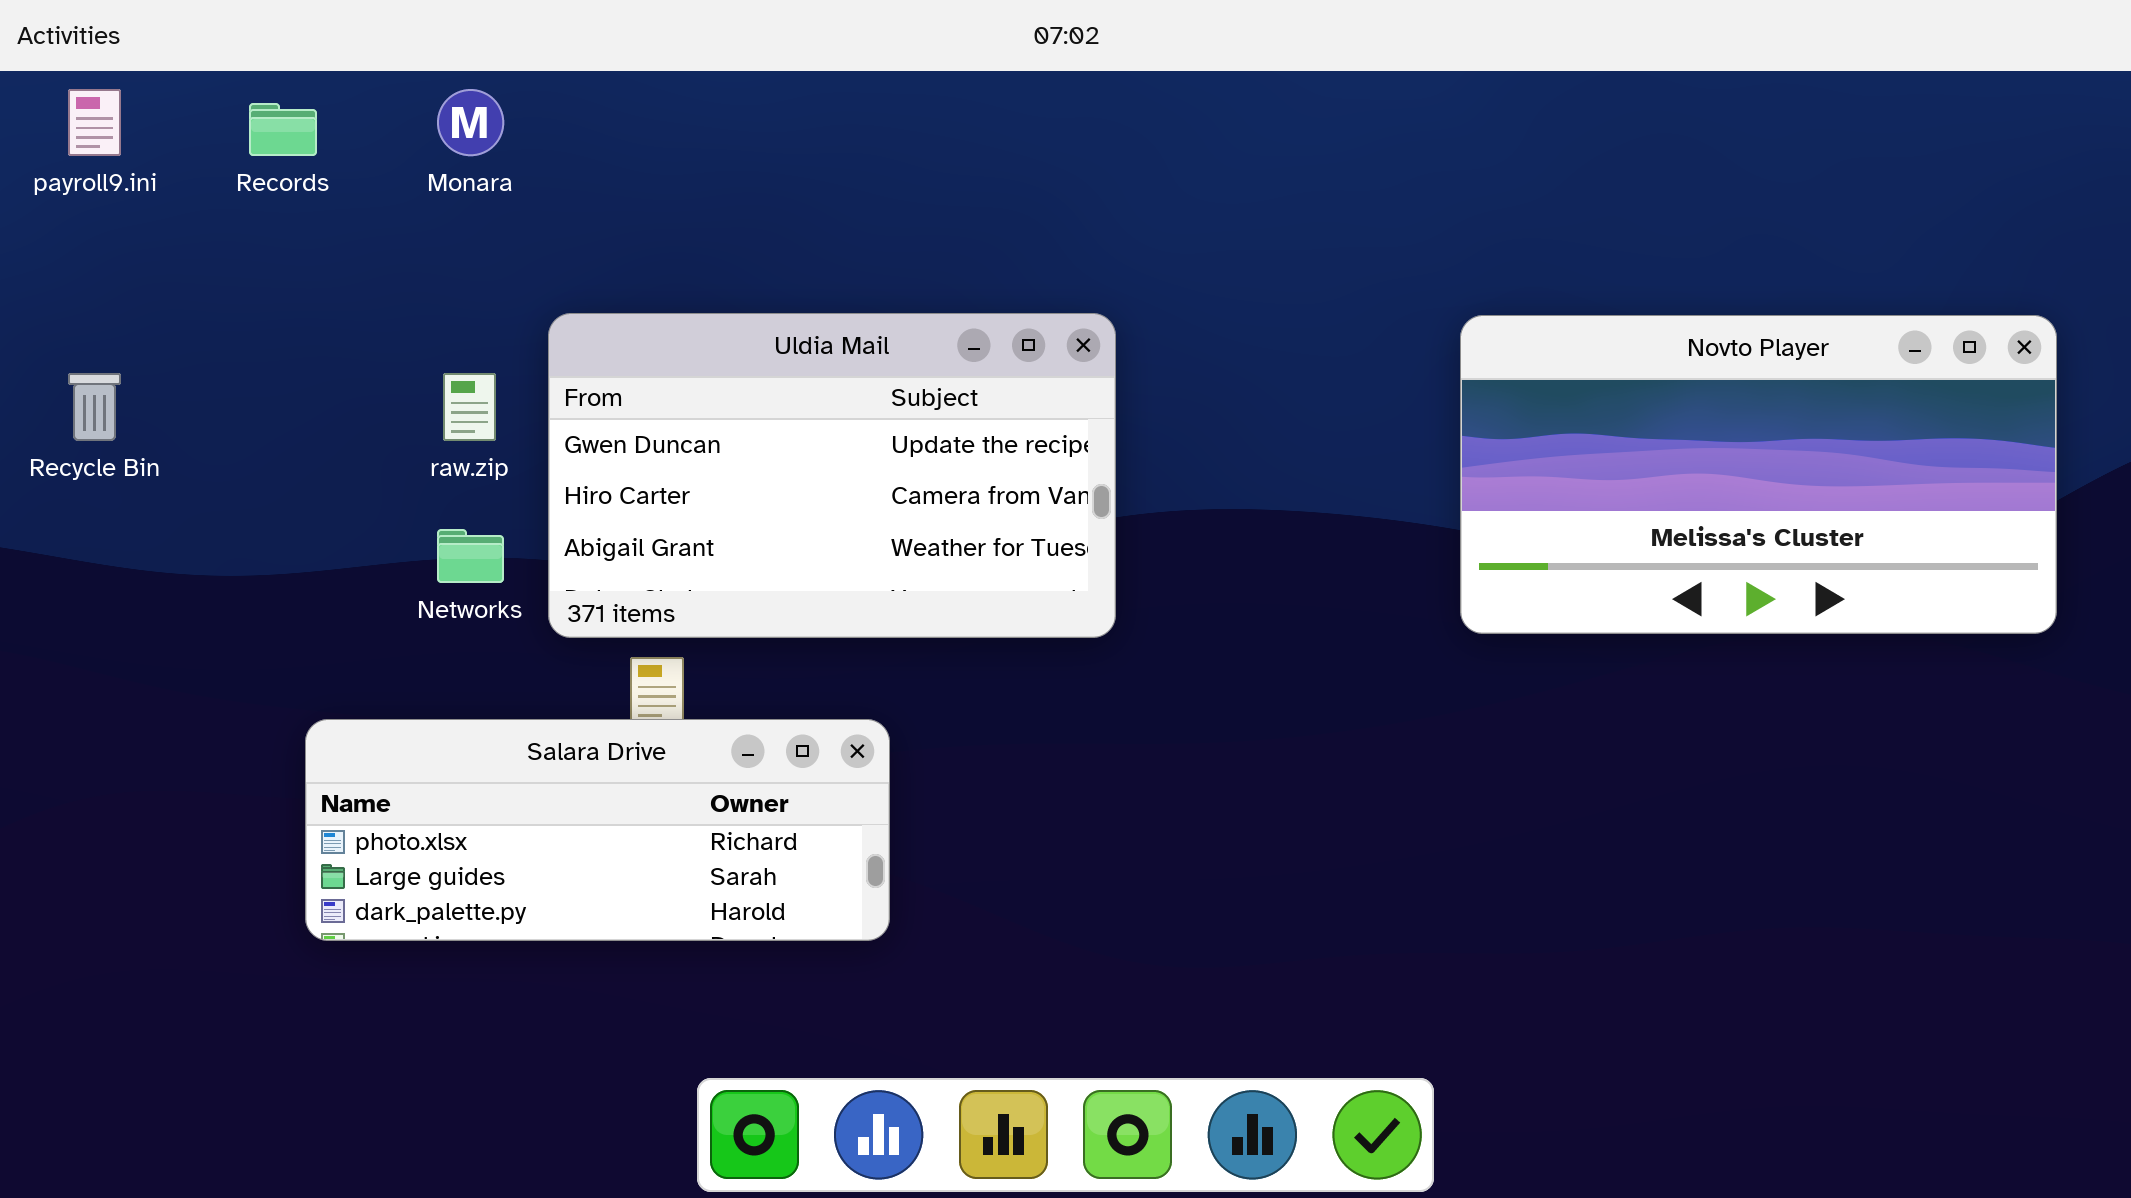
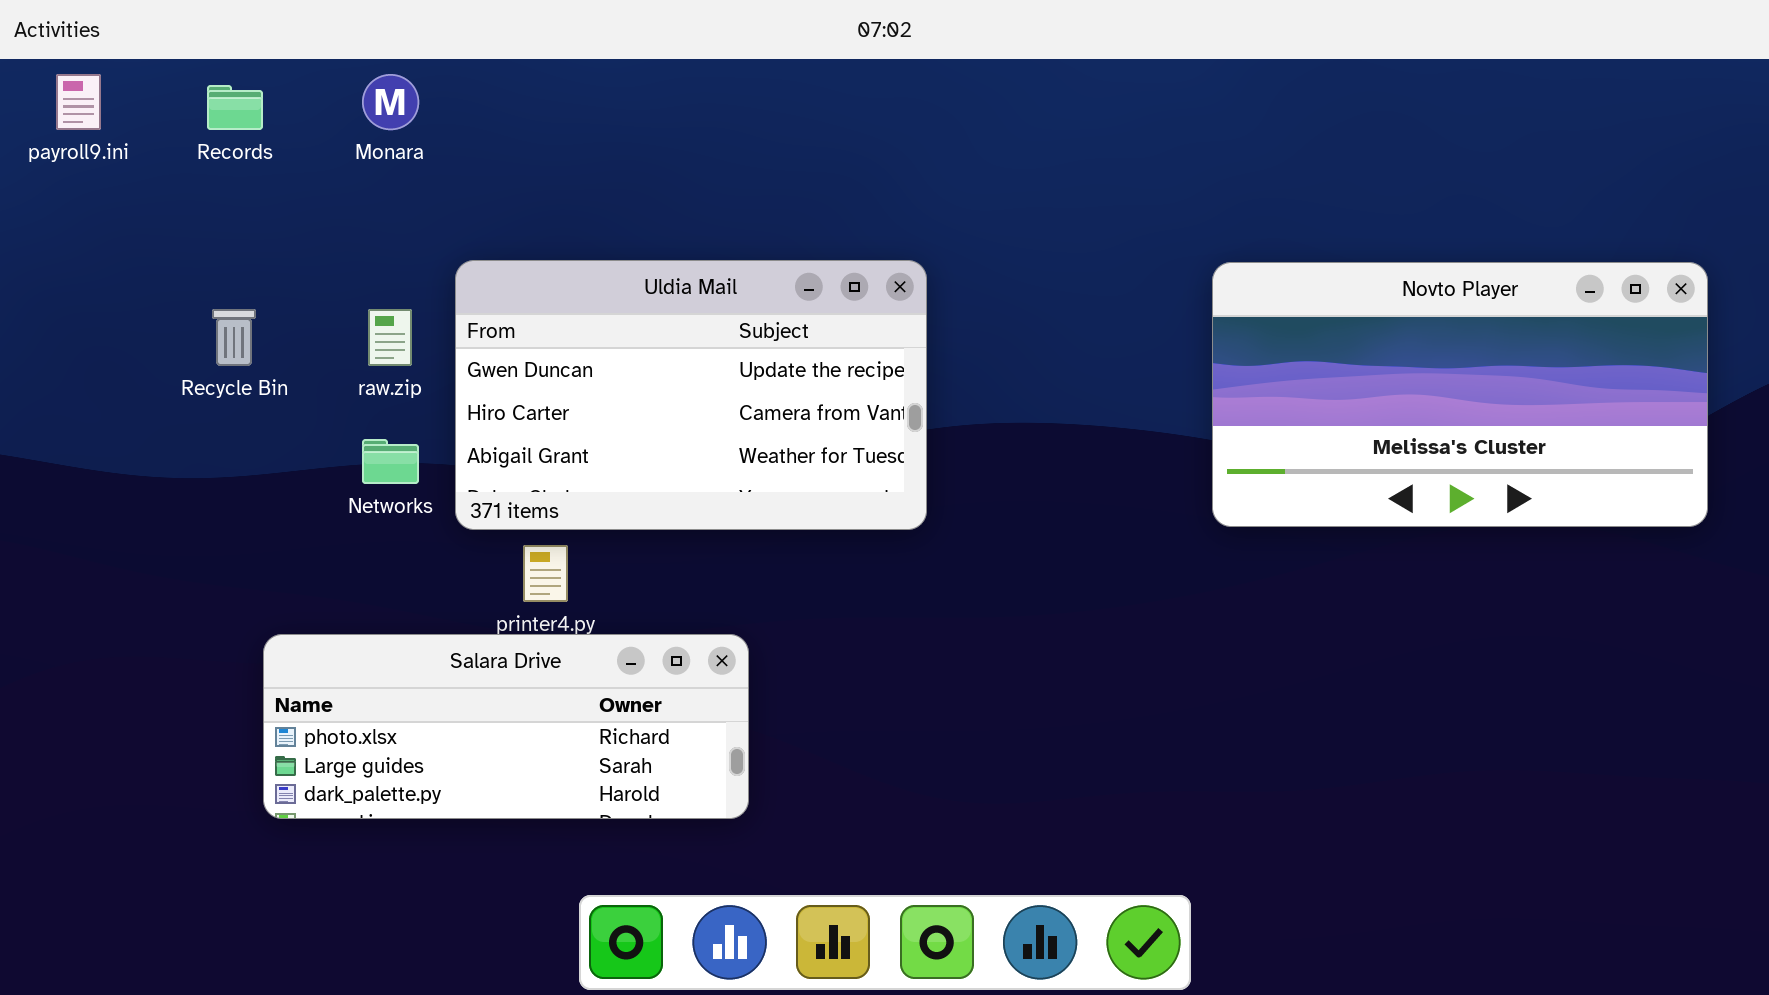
Recycle Bin: [68,373,121,441] -> [212,309,256,366], moved
Salara Drive: [305,719,890,941] -> [263,634,749,819], moved

